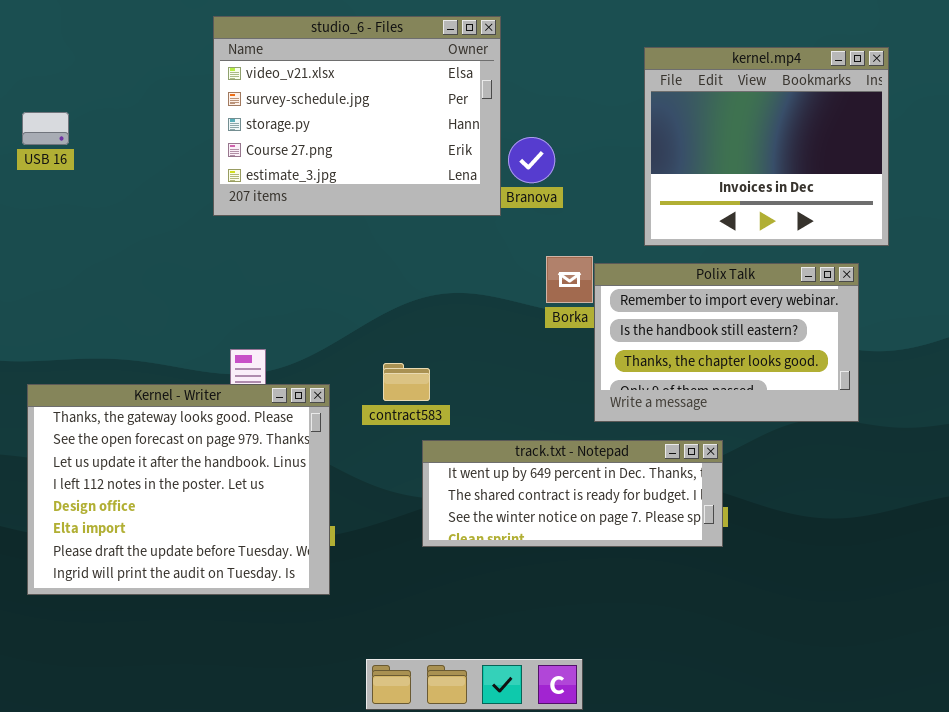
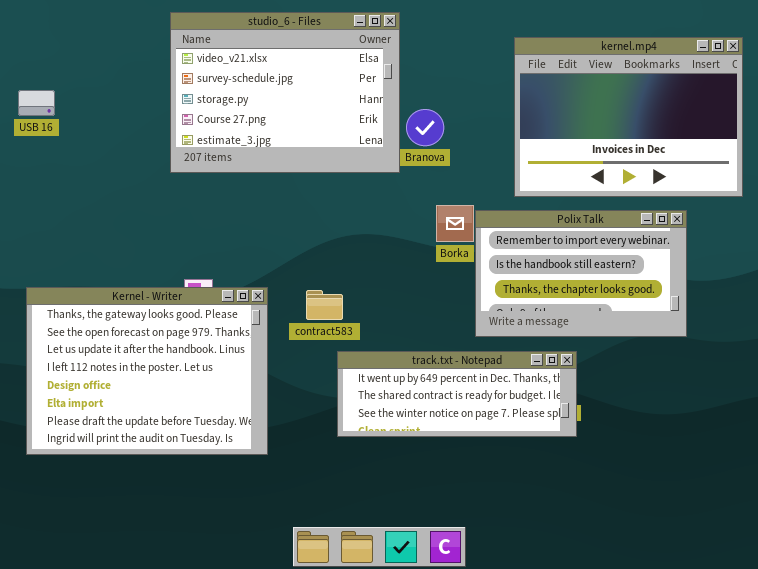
kernel.mp4: [644,47,889,246] -> [514,37,743,197], resized
Kernel - Writer: [27,384,330,595] -> [26,287,268,455], moved

